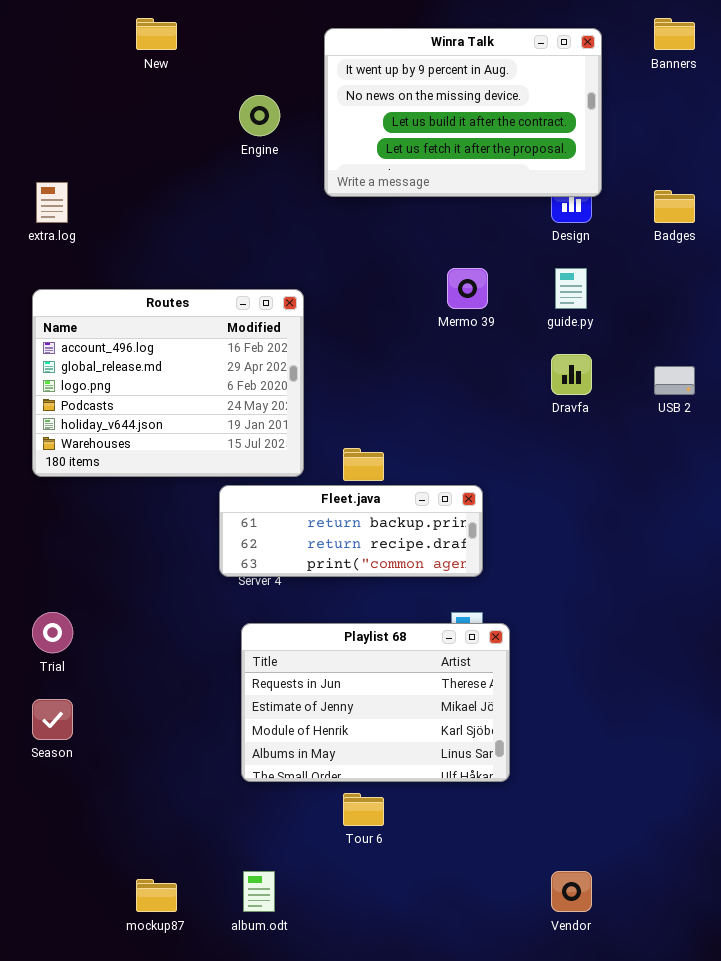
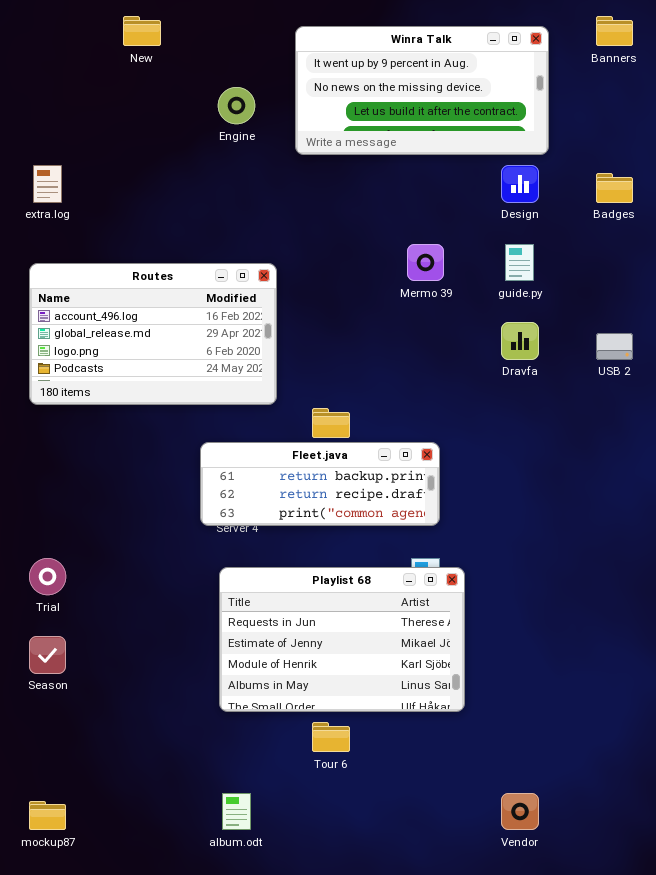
Winra Talk: [324,28,602,197] -> [295,26,549,155], resized
Routes: [32,289,304,477] -> [29,263,277,405], resized
mockup87: [136,879,177,912] -> [29,801,66,830], moved

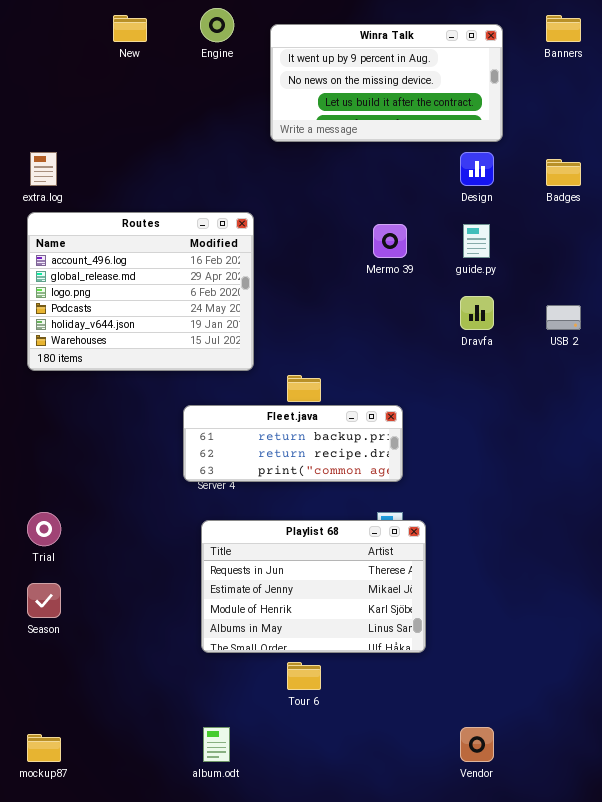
Engine: [218,87,255,124] -> [200,8,234,42], moved
Routes: [29,263,277,405] -> [27,212,254,371], resized

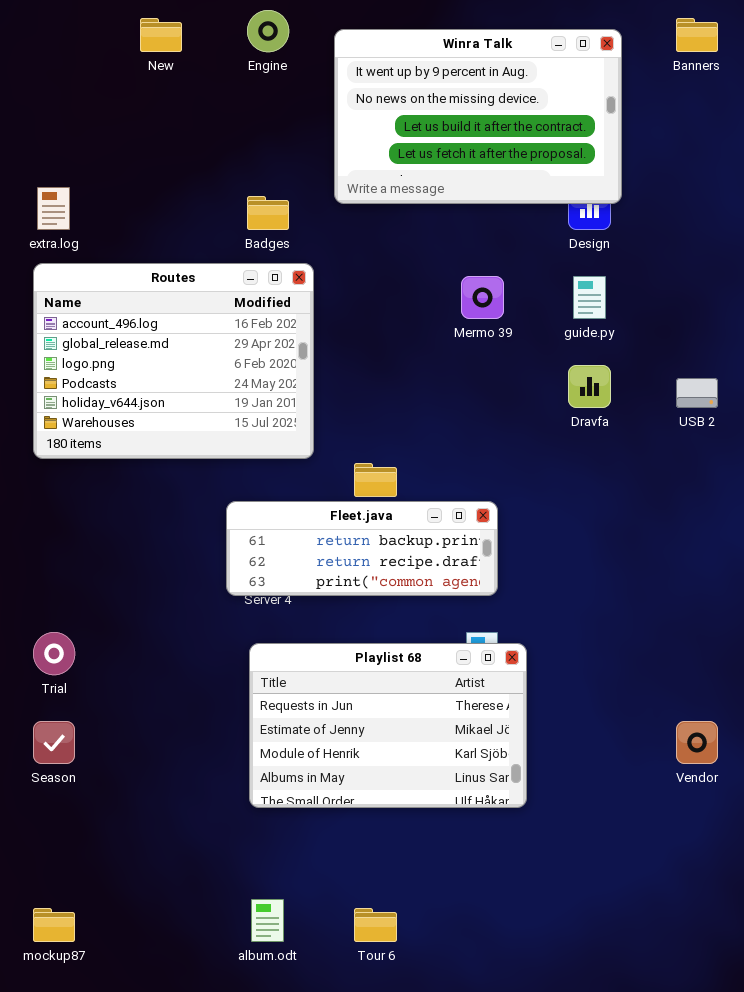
Winra Talk: [270,24,503,142] -> [334,29,622,204], resized
Badges: [546,159,581,186] -> [247,196,289,230], moved
Tour 6: [287,662,321,690] -> [354,908,397,942], moved
Vendor: [460,727,494,762] -> [676,721,718,764], moved

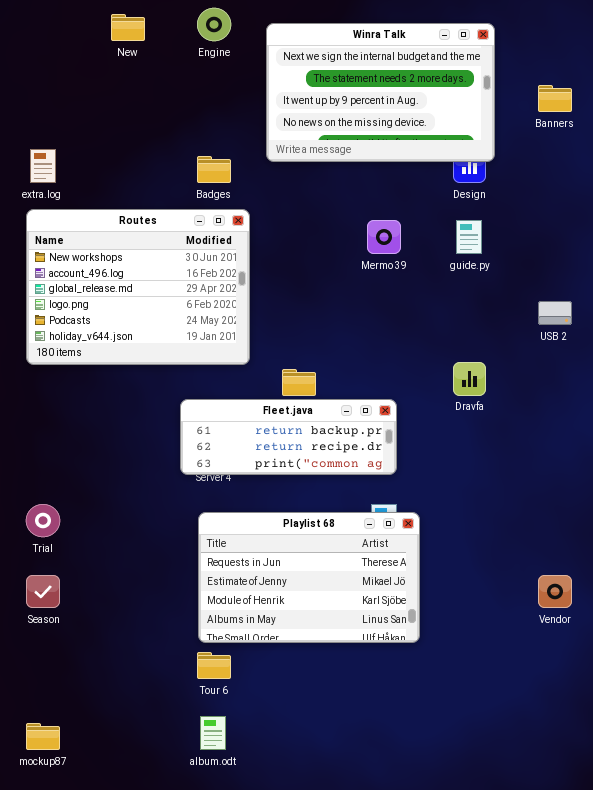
Banners: [676,18,718,52] -> [538,85,572,112], moved
Winra Talk: [334,29,622,204] -> [266,23,495,162], scrolled up 2 rows
Routes: [33,263,314,459] -> [26,209,250,365], scrolled up 1 row
Dravfa: [568,365,611,408] -> [453,362,486,396], moved
Tour 6: [354,908,397,942] -> [197,652,231,679], moved

